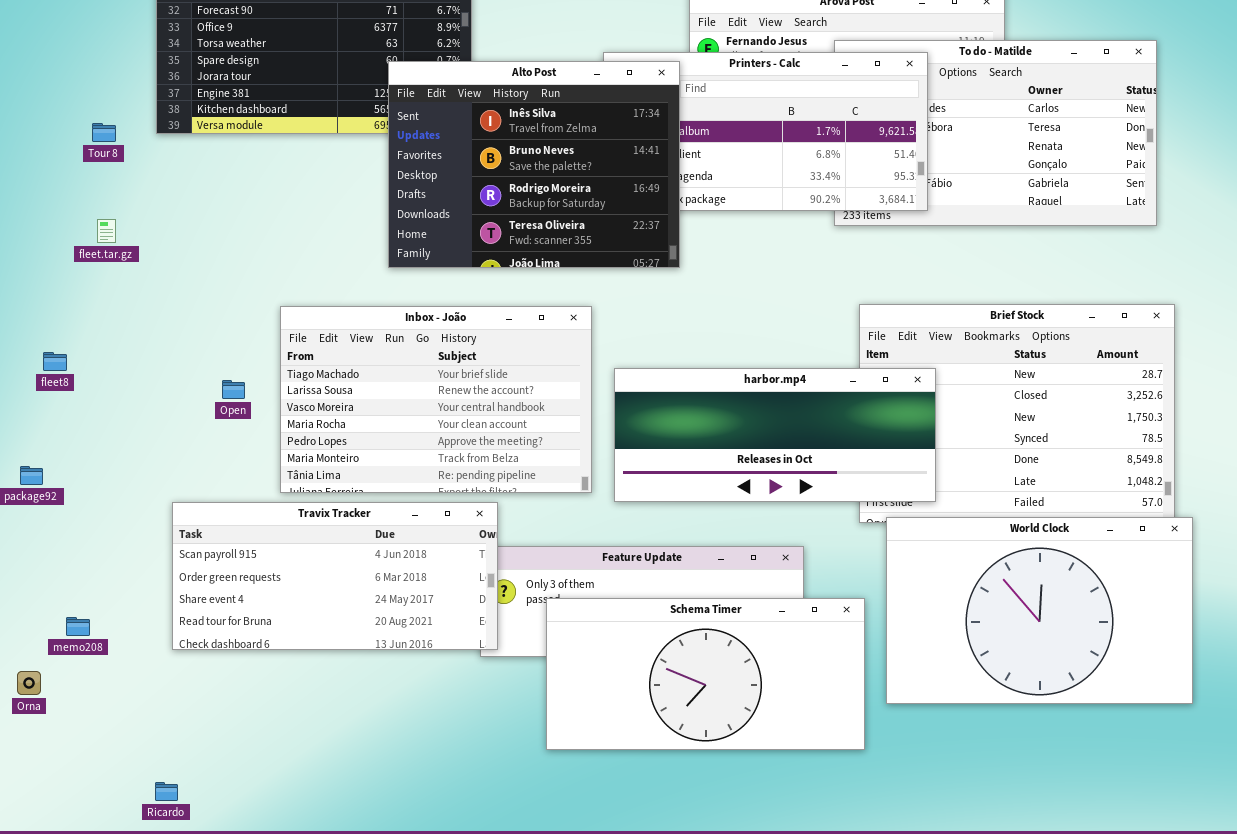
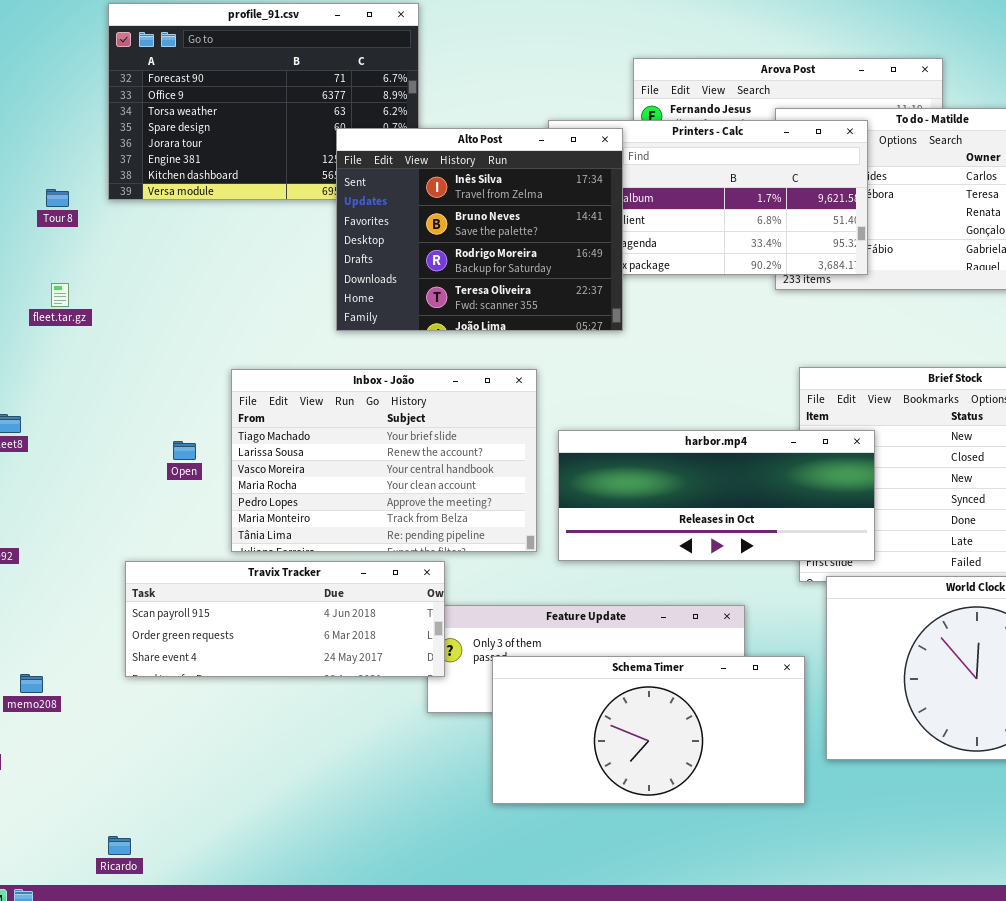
Travix Tracker: [172,502,498,650] -> [125,561,445,677], resized

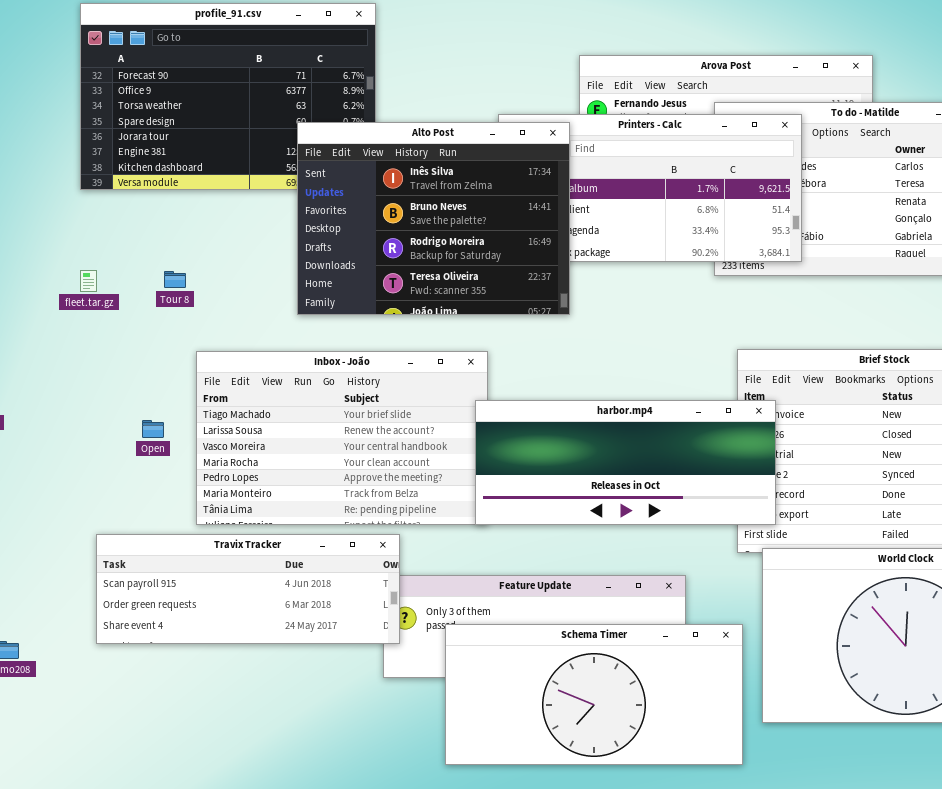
Tour 8: [46,189,69,207] -> [164,271,186,288], moved
fleet.tar.gz: [51,283,69,307] -> [80,270,97,292], moved
harbor.mp4: [558,430,875,561] -> [475,400,776,525], moved

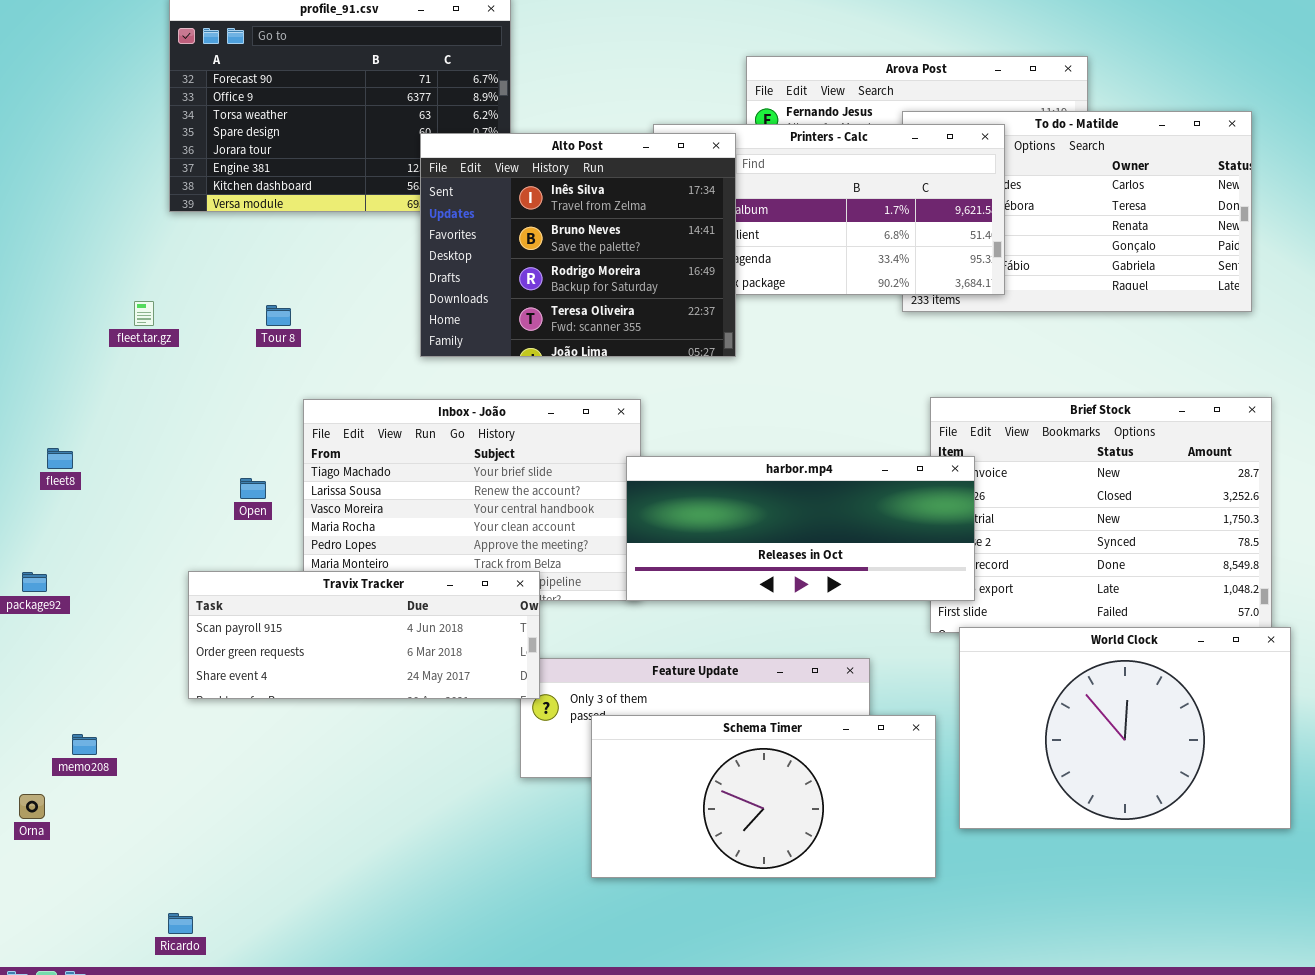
fleet.tar.gz: [80,270,97,292] -> [134,301,154,326], moved
Travix Tracker: [96,534,400,644] -> [188,571,540,699], moved

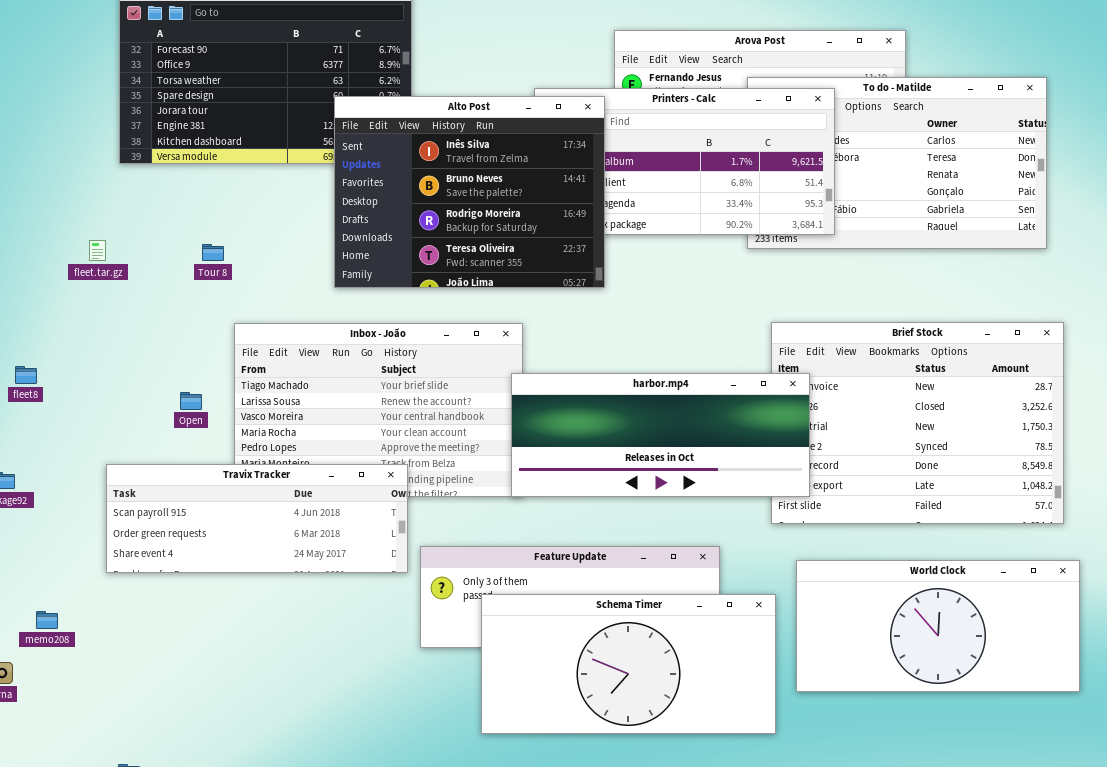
Travix Tracker: [188,571,540,699] -> [106,464,408,573], moved
World Clock: [959,627,1291,829] -> [796,560,1080,692], resized

